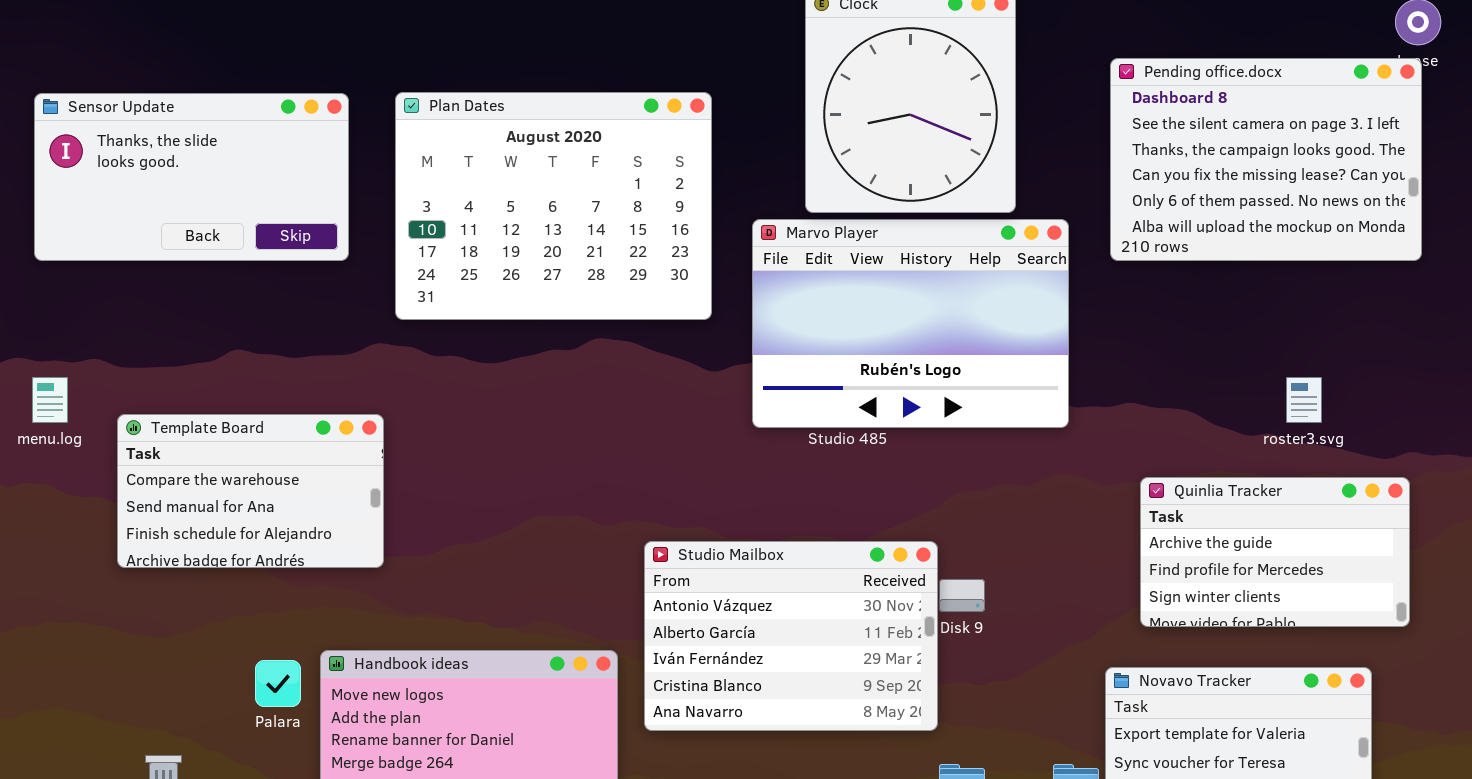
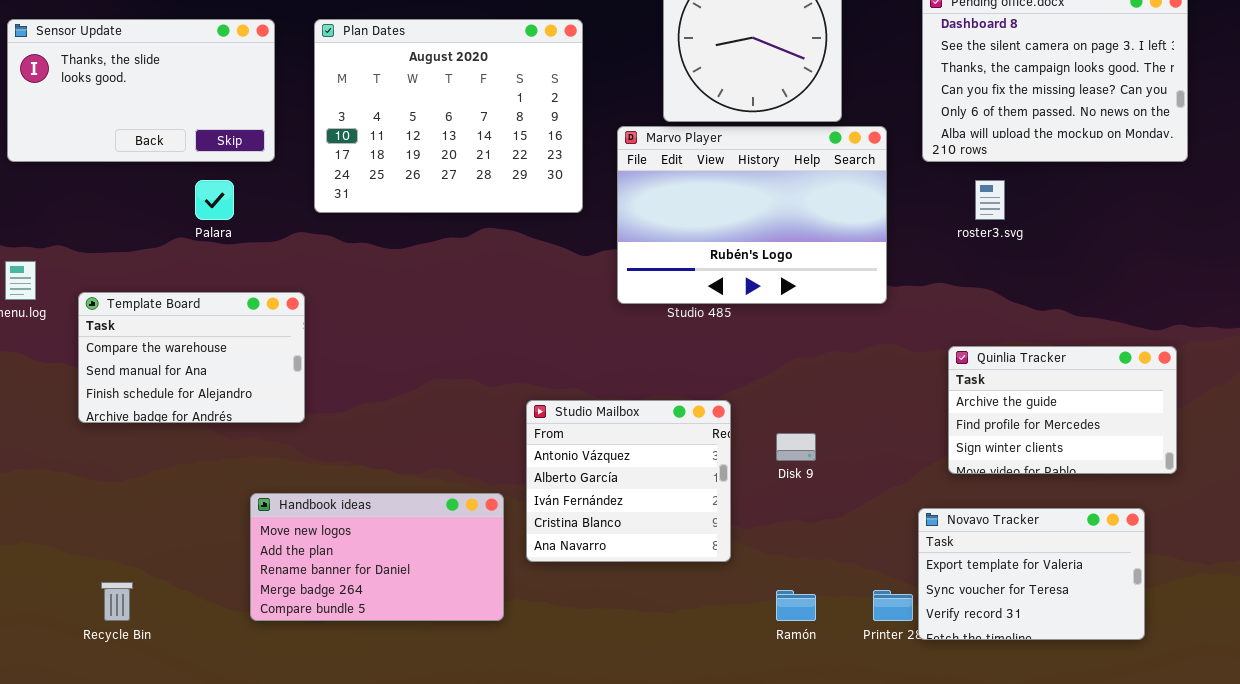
roster3.svg: [1286,377,1322,423] -> [975,180,1005,220], moved
Studio Mailbox: [644,541,938,731] -> [526,400,731,562], resized
Palara: [255,660,301,707] -> [195,180,234,220], moved

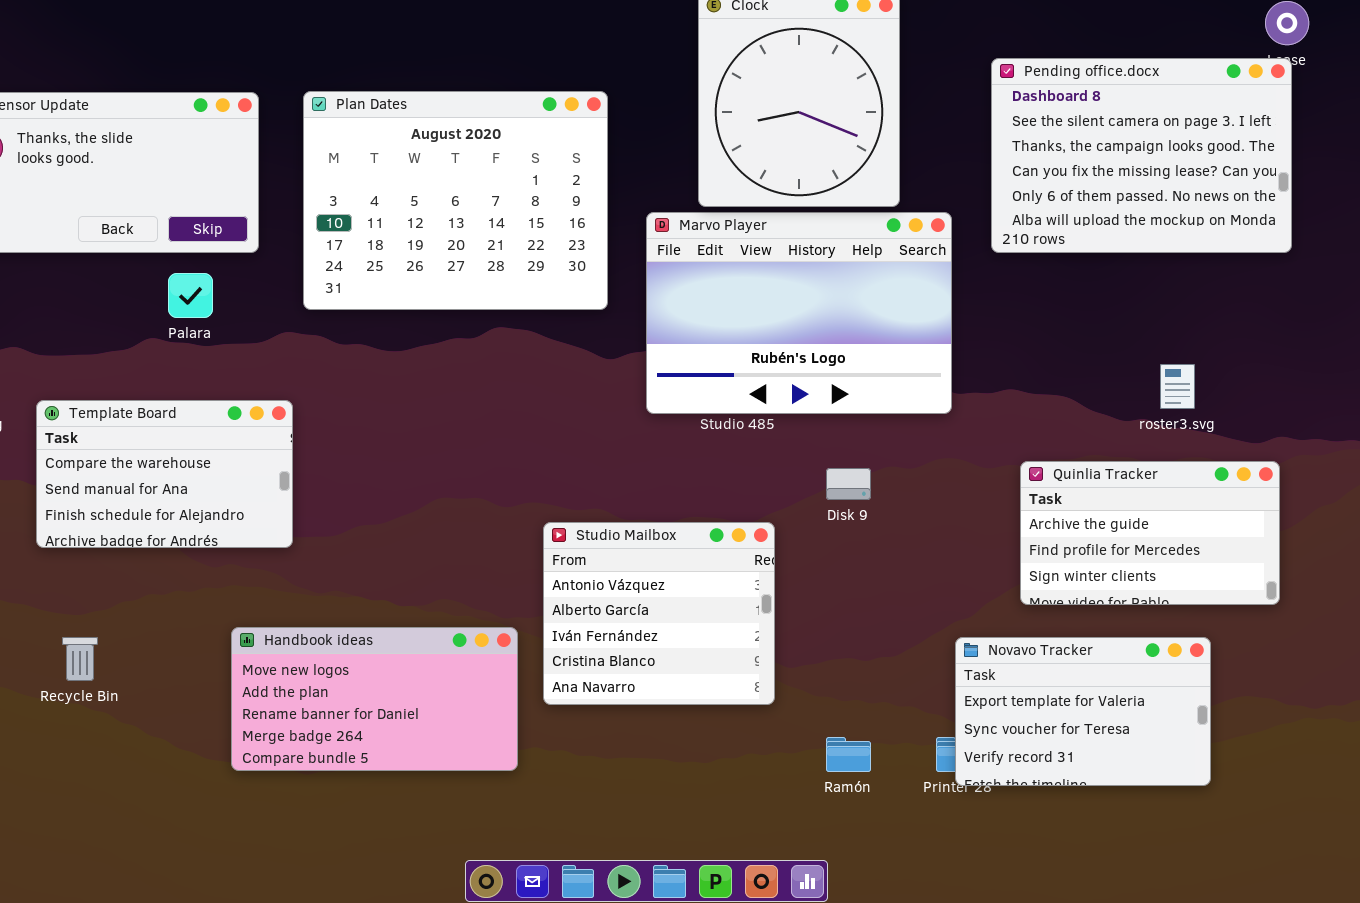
roster3.svg: [975,180,1005,220] -> [1160,364,1195,409], moved
Disk 9: [776,433,816,461] -> [826,468,871,500], moved
Novavo Tracker: [918,508,1145,640] -> [955,637,1211,786], moved
Recycle Bin: [101,582,133,621] -> [62,637,98,681], moved

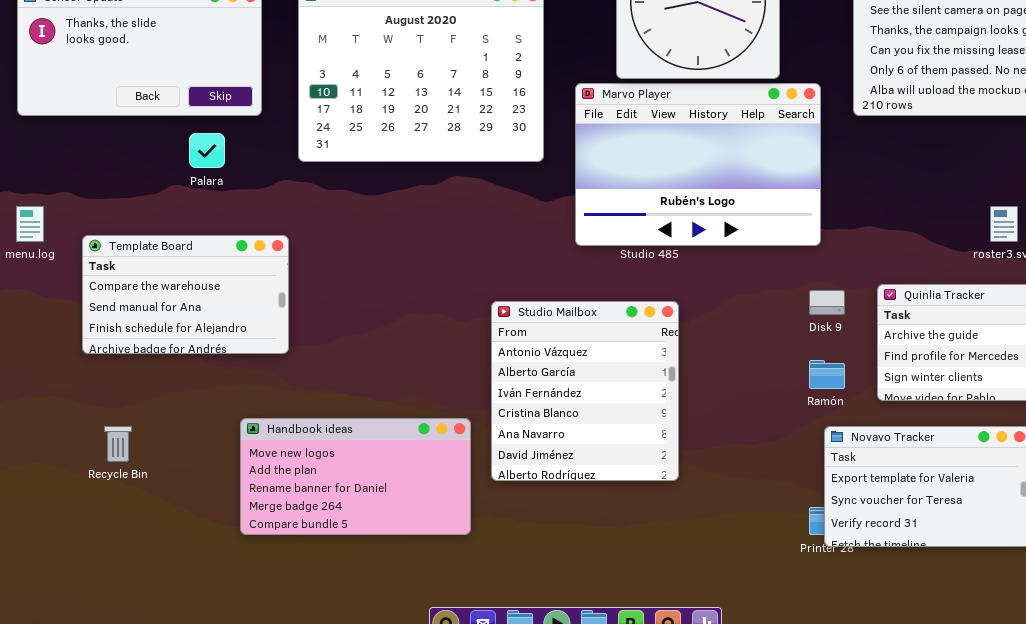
Disk 9: [826,468,871,500] -> [809,290,845,315], moved
Studio Mailbox: [543,522,775,705] -> [491,301,679,481], resized
Ramón: [826,737,871,772] -> [809,360,845,389], moved

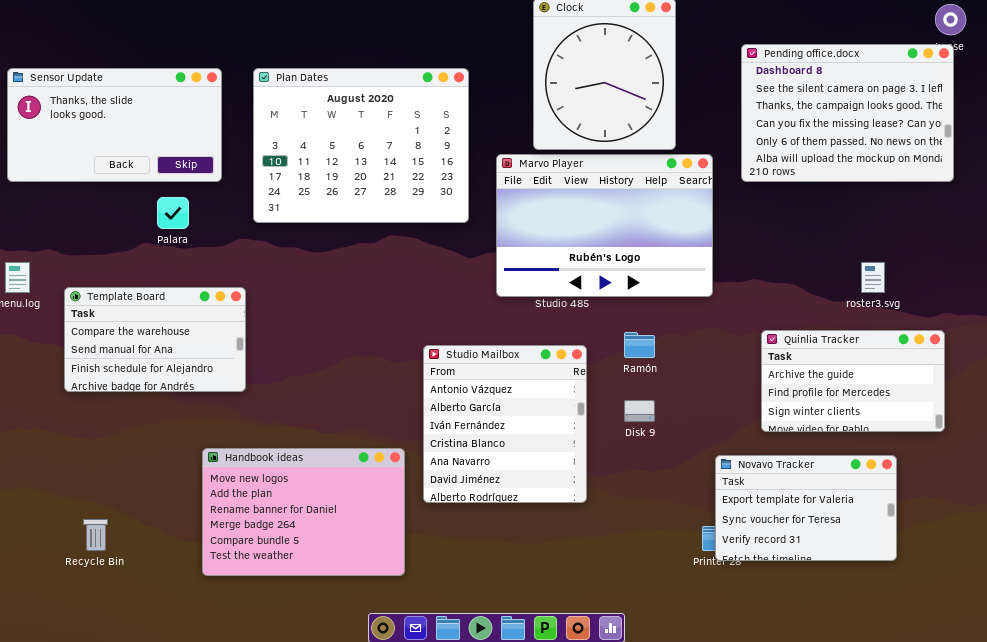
Disk 9: [809,290,845,315] -> [624,400,655,422], moved
Ramón: [809,360,845,389] -> [624,332,655,358], moved
Handbook ideas: [240,418,471,535] -> [202,448,405,576], resized
Recycle Bin: [104,426,132,462] -> [83,519,108,551], moved

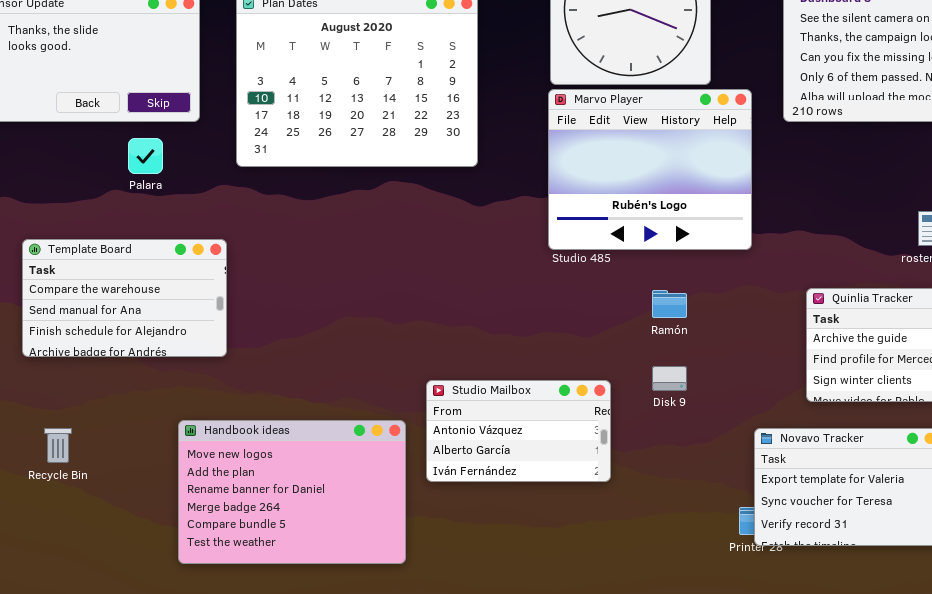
Marvo Player: [496,154,713,297] -> [548,89,752,250], resized
Studio Mailbox: [423,345,587,503] -> [426,380,611,482], resized
Recycle Bin: [83,519,108,551] -> [44,428,72,463], moved

